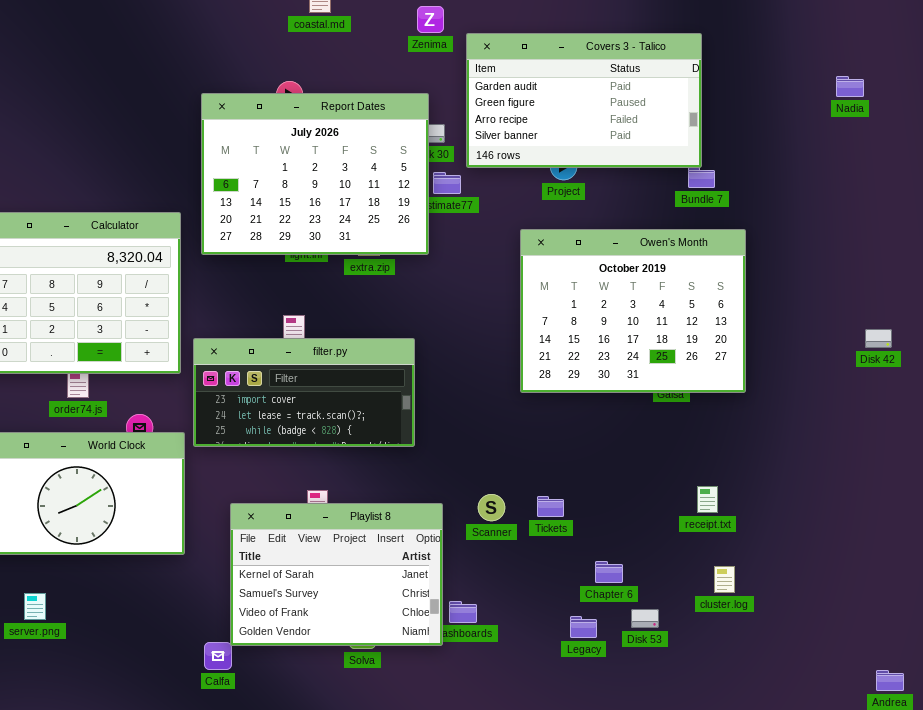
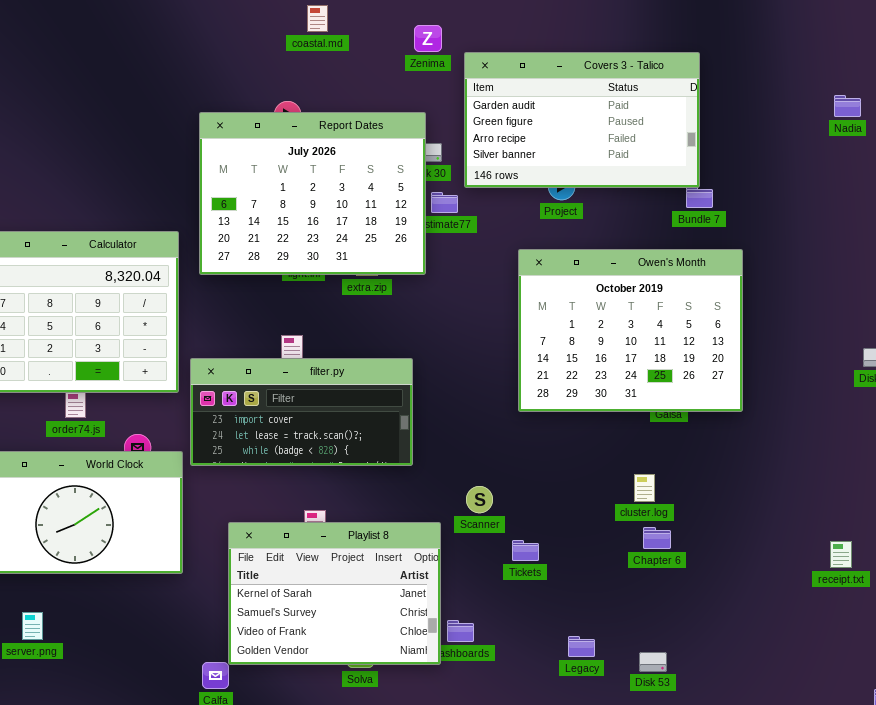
receipt.txt: [697,486,718,513] -> [830,541,852,568], moved
Scanner: [478,494,505,521] -> [466,486,493,513], moved
Tickets: [537,496,564,517] -> [512,540,539,561], moved
Chapter 6: [595,561,623,583] -> [643,527,671,549], moved
cluster.log: [714,566,735,593] -> [634,474,655,502], moved
Disk 53: [631,609,659,628] -> [639,652,667,672], moved

